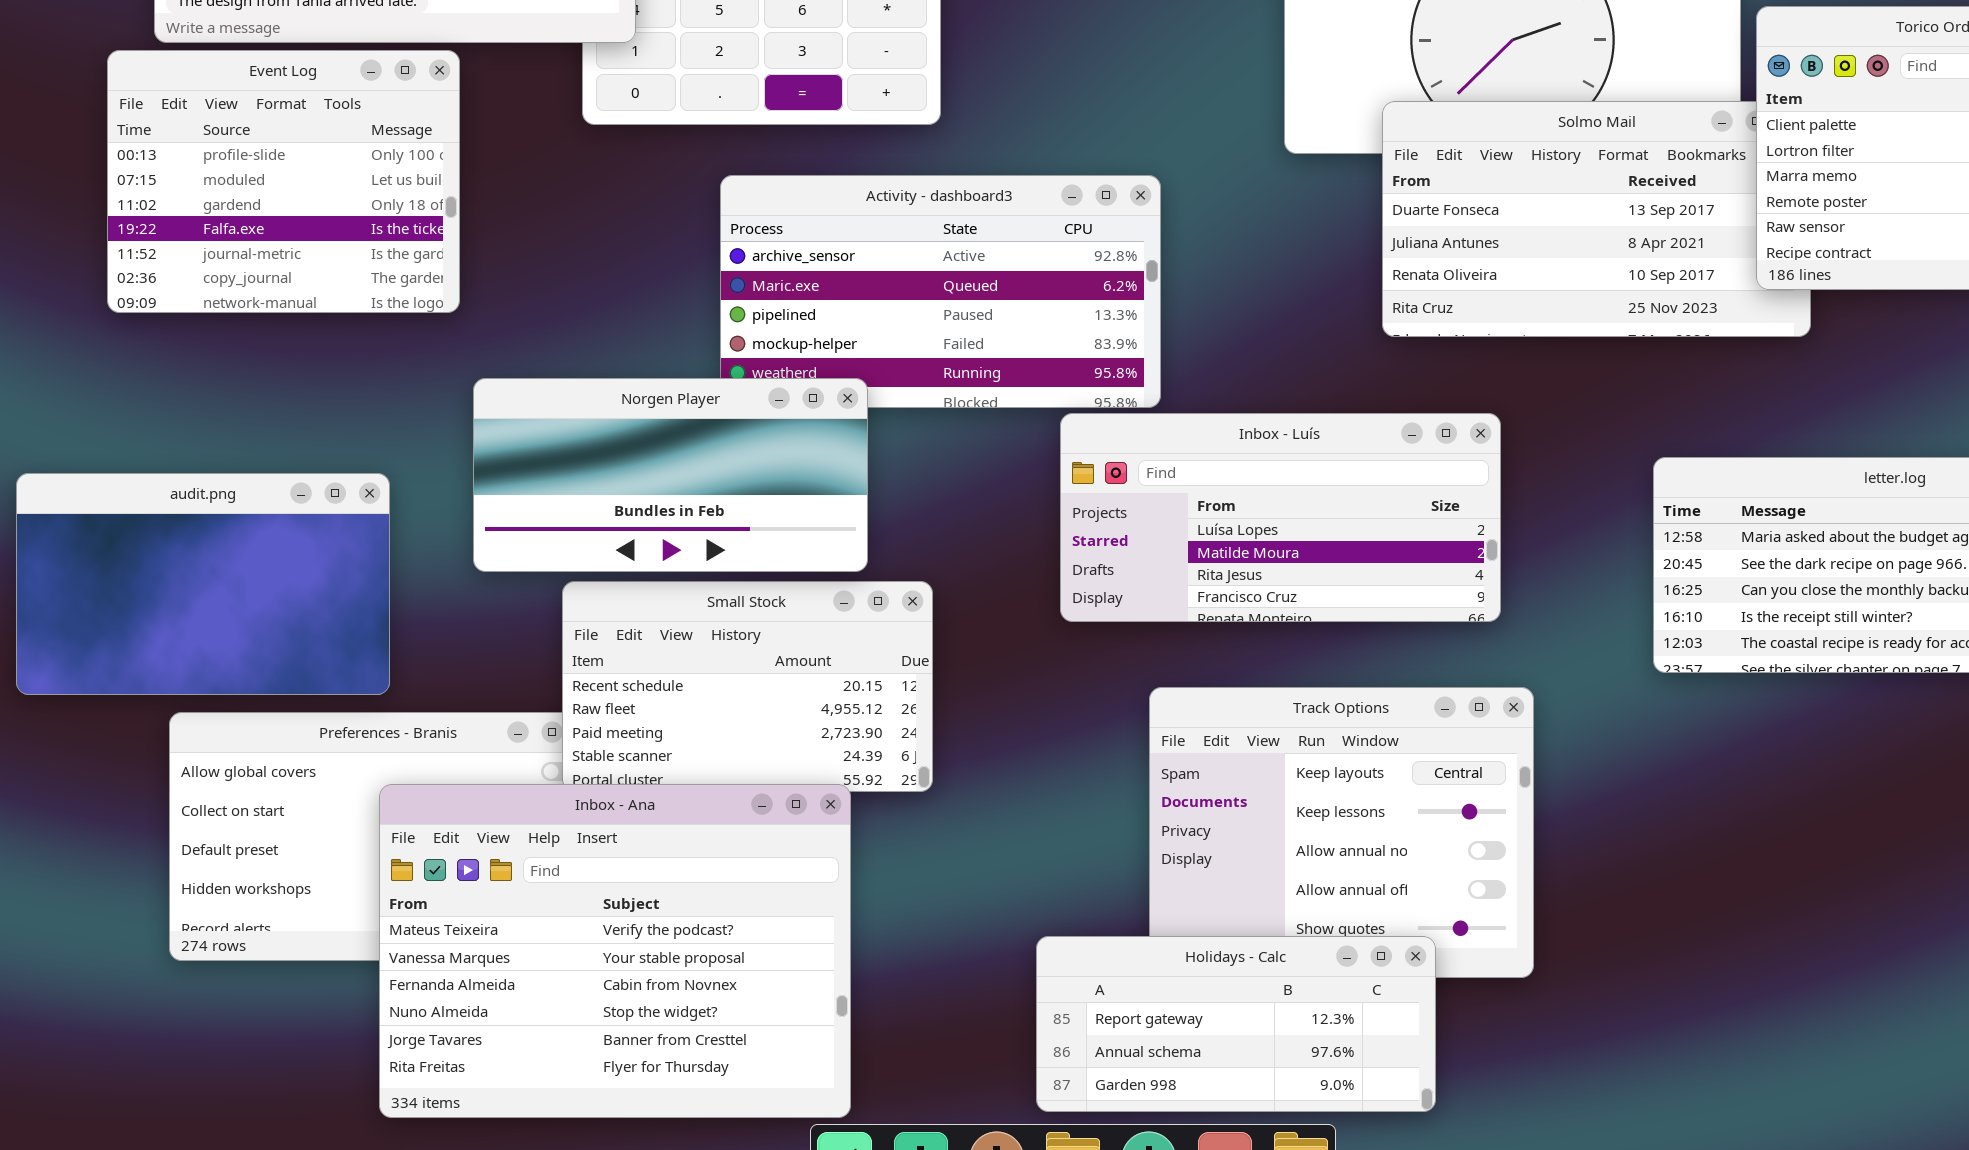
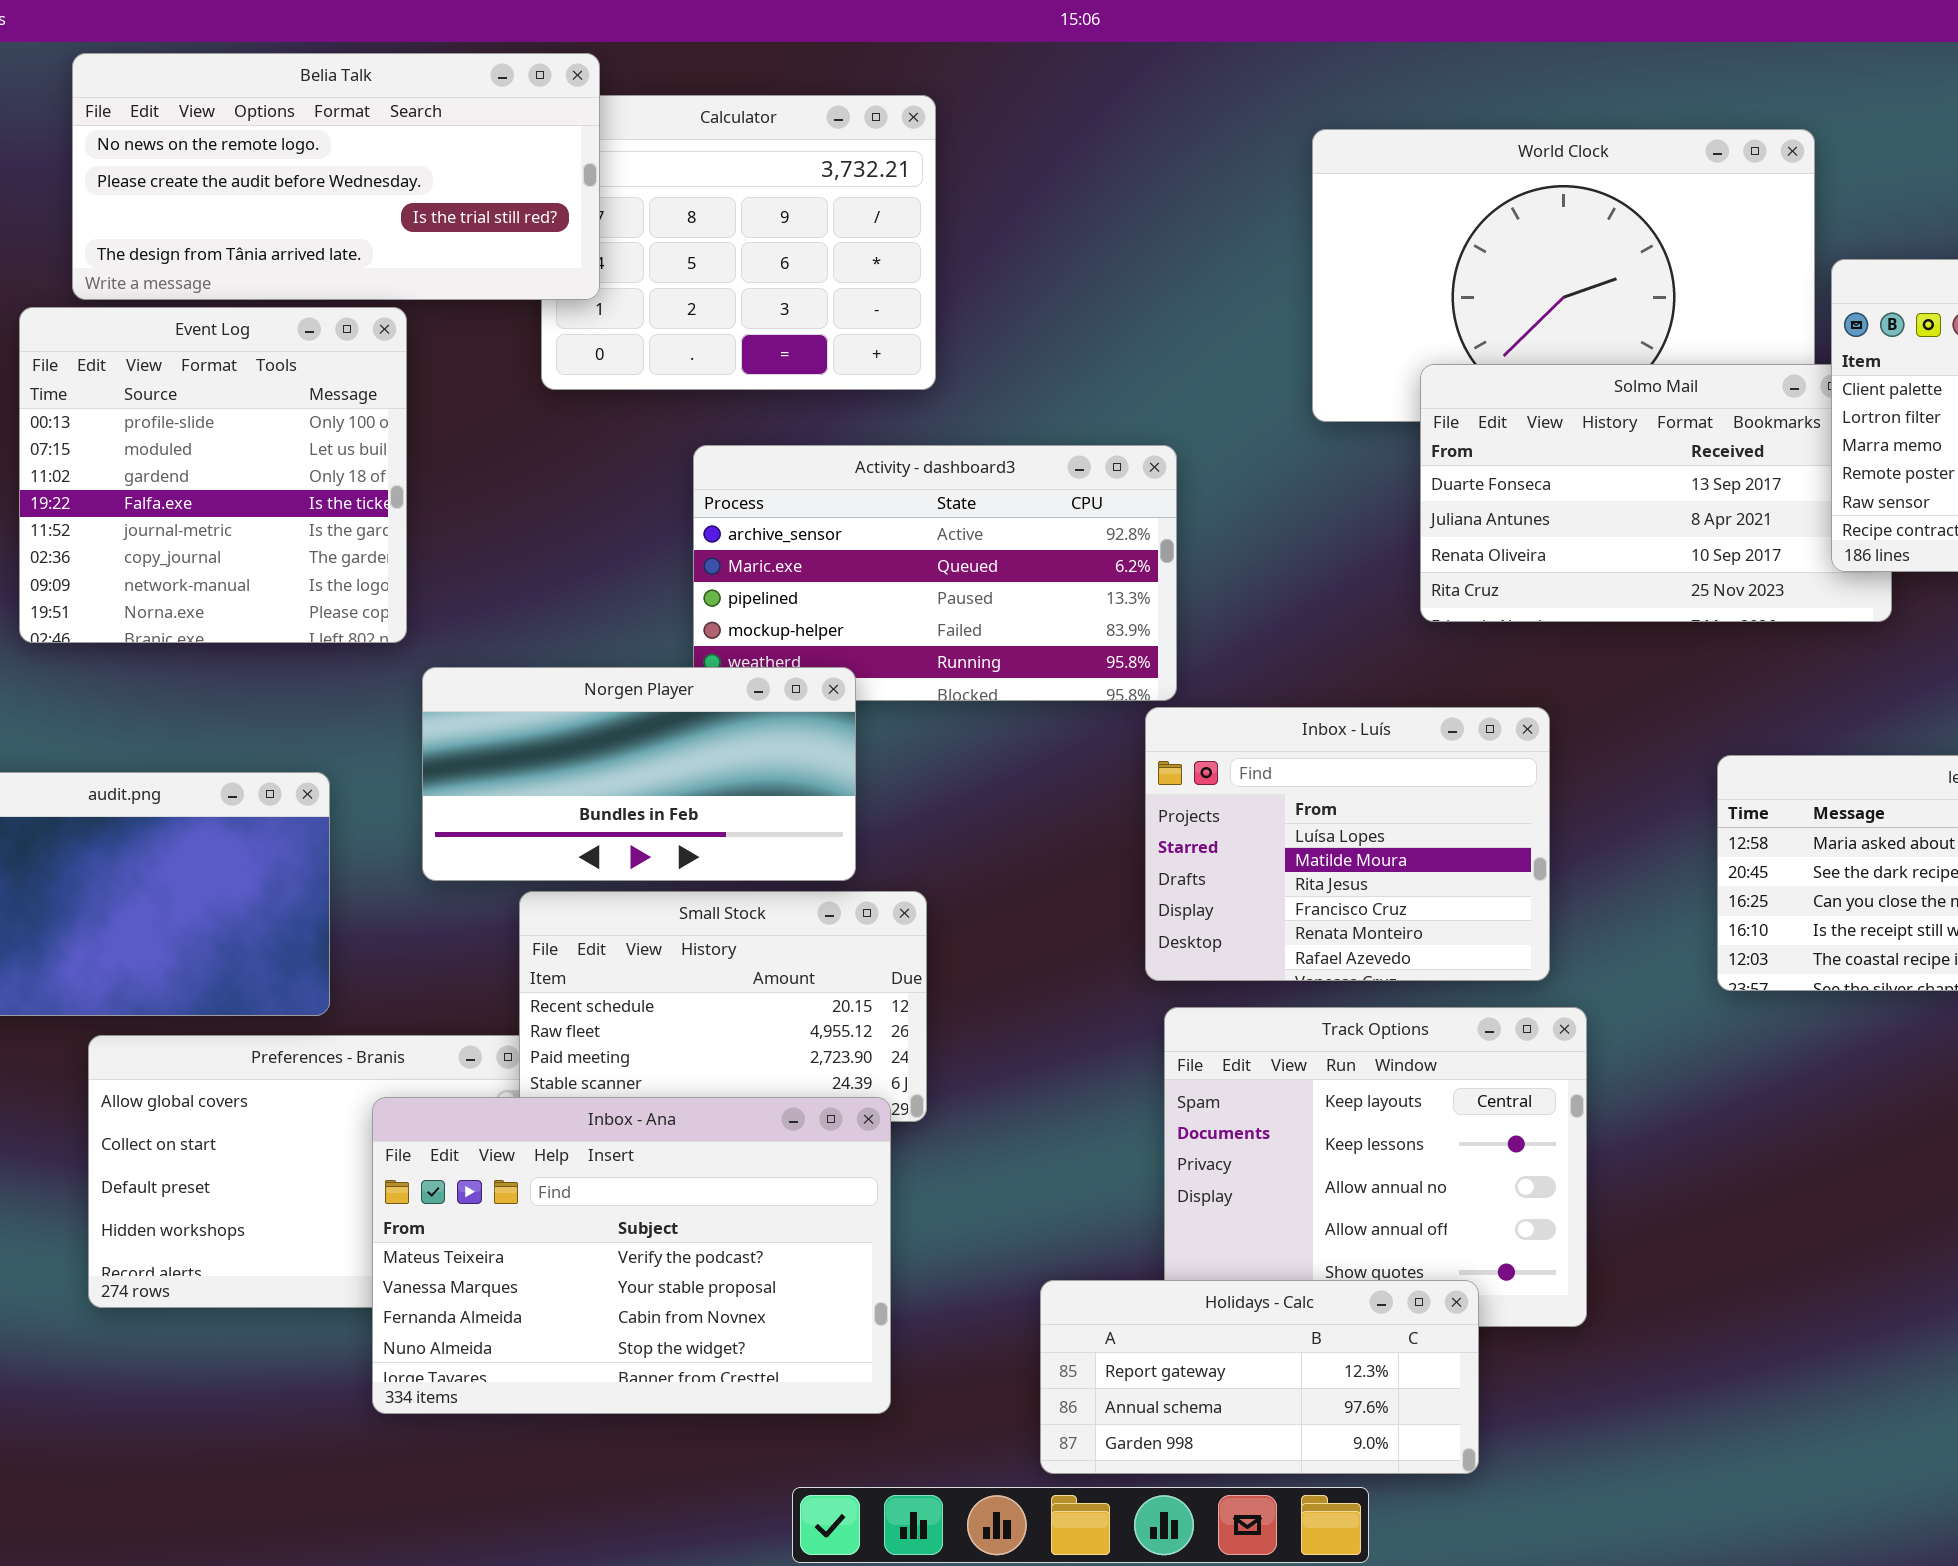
Event Log: [107,50,460,313] -> [19,307,407,643], resized
Inbox - Luís: [1060,413,1501,622] -> [1145,707,1550,981], resized
Inbox - Ana: [379,784,851,1118] -> [372,1097,891,1414], moved, resized

